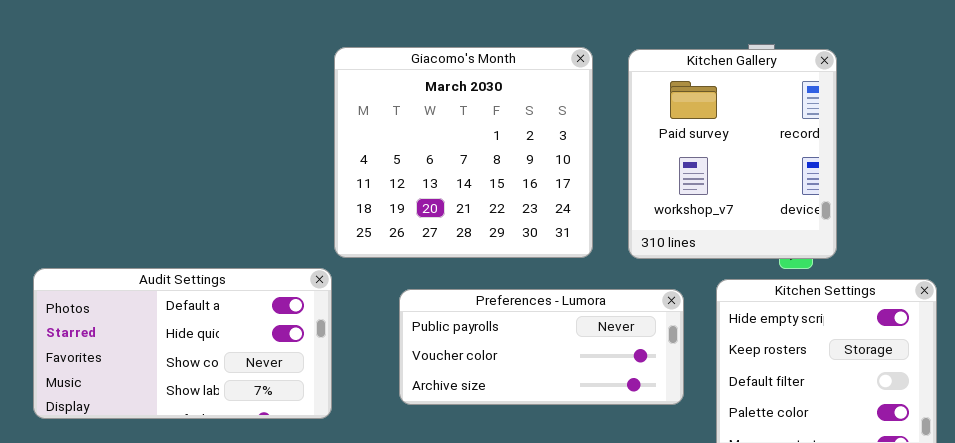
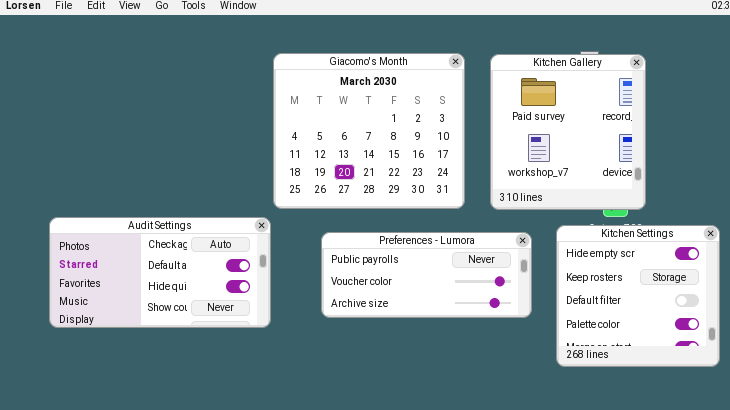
Audit Settings: [33,268,332,419] -> [49,217,271,328], scrolled up 1 row

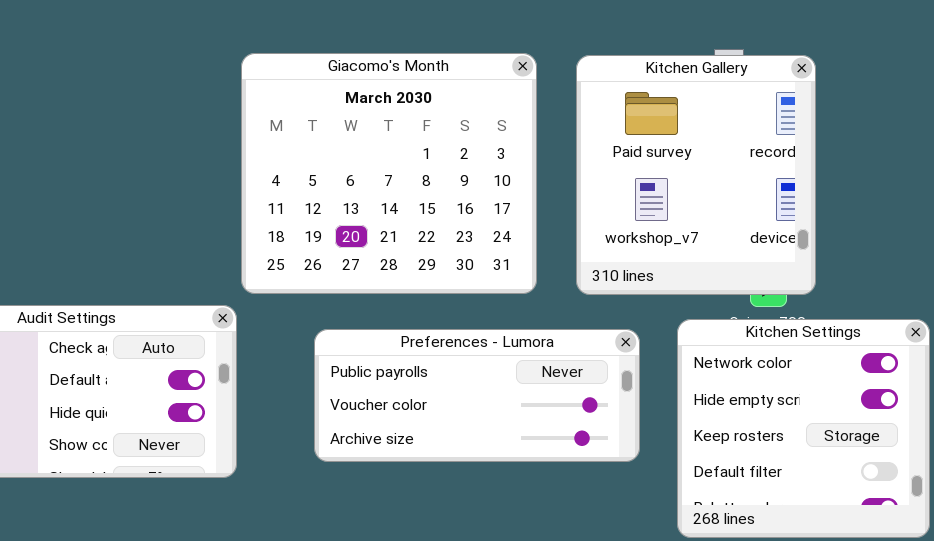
Kitchen Settings: [556,225,720,367] -> [677,319,930,538], scrolled up 1 row

